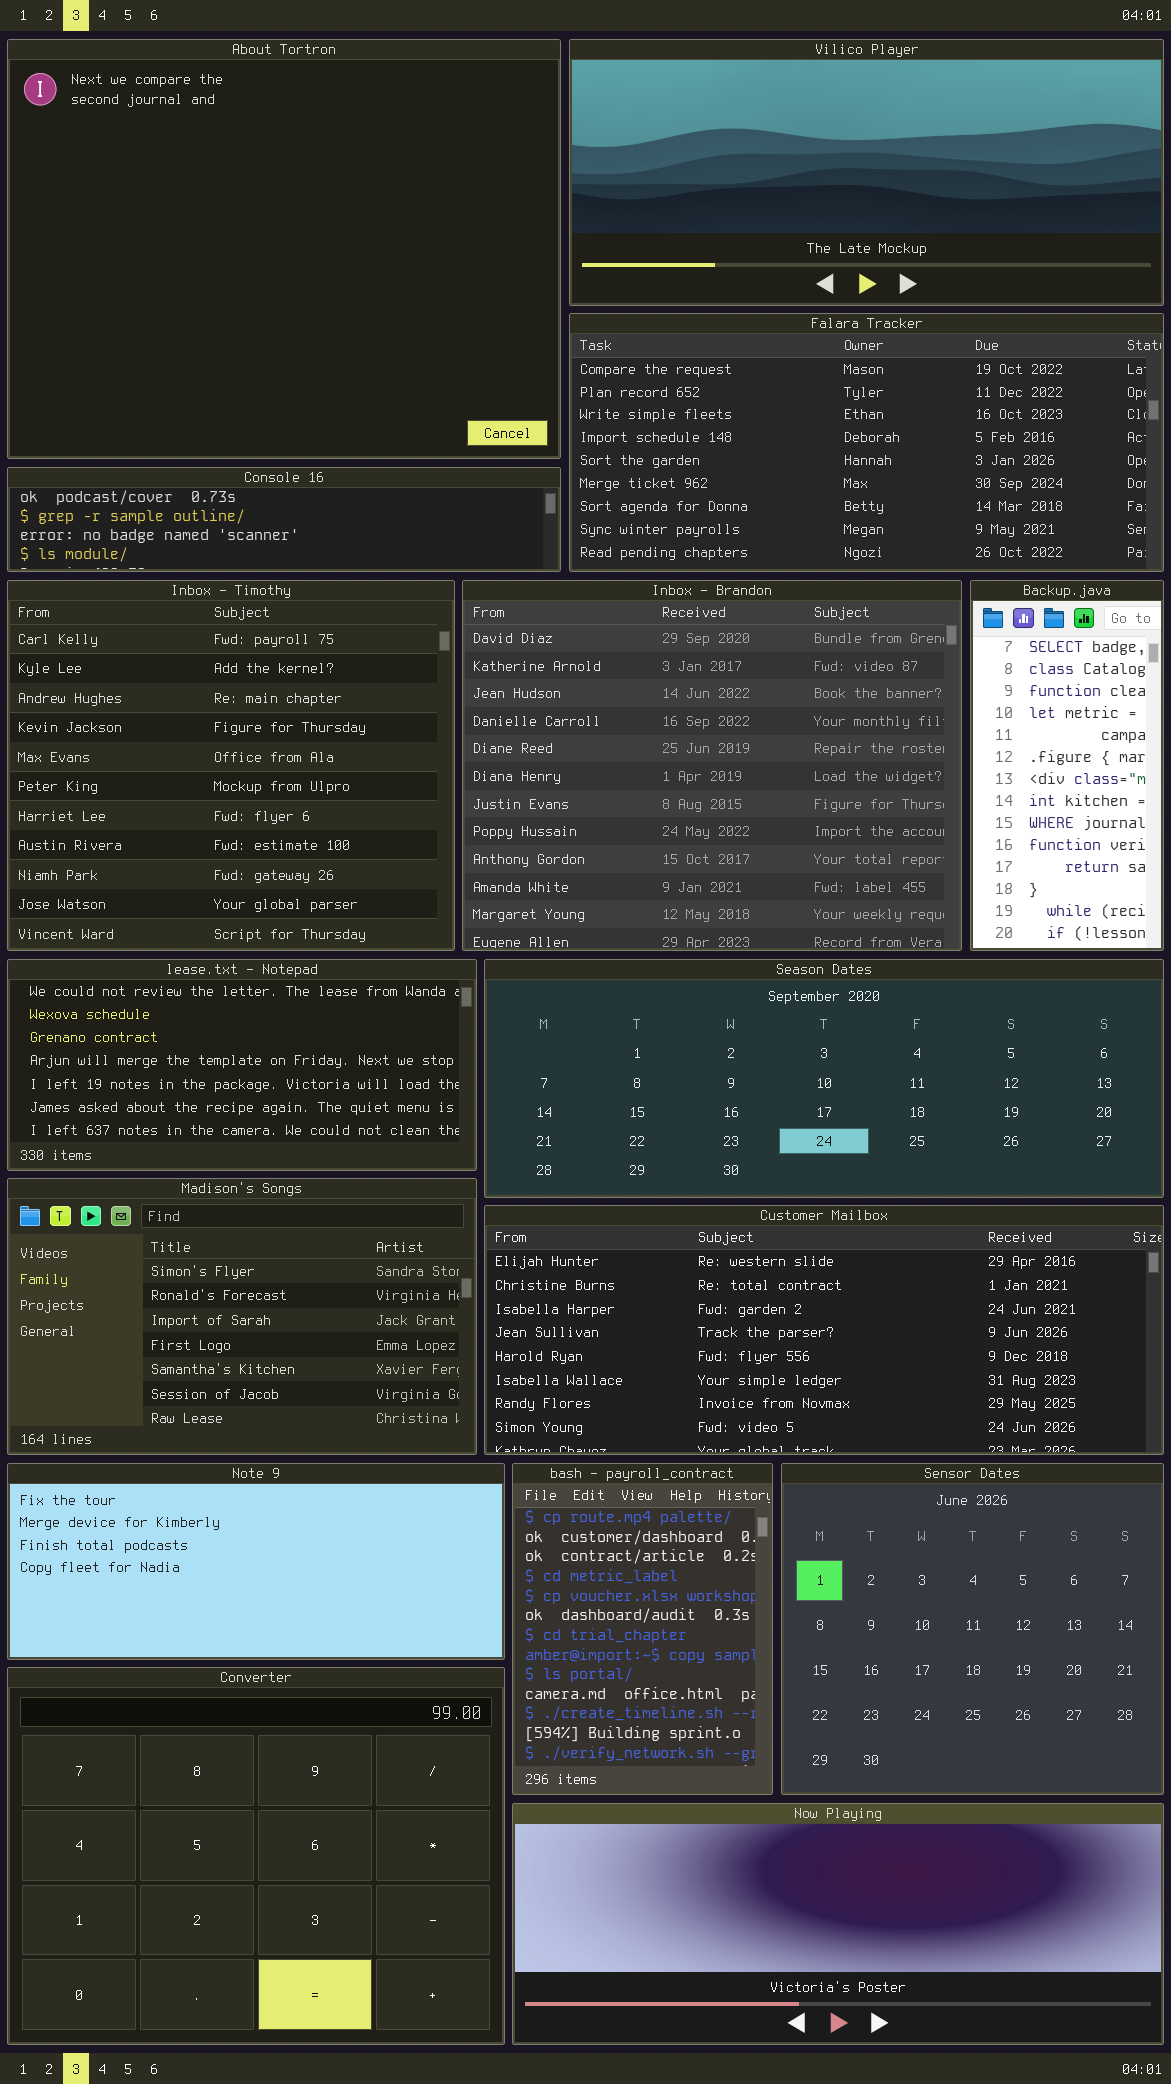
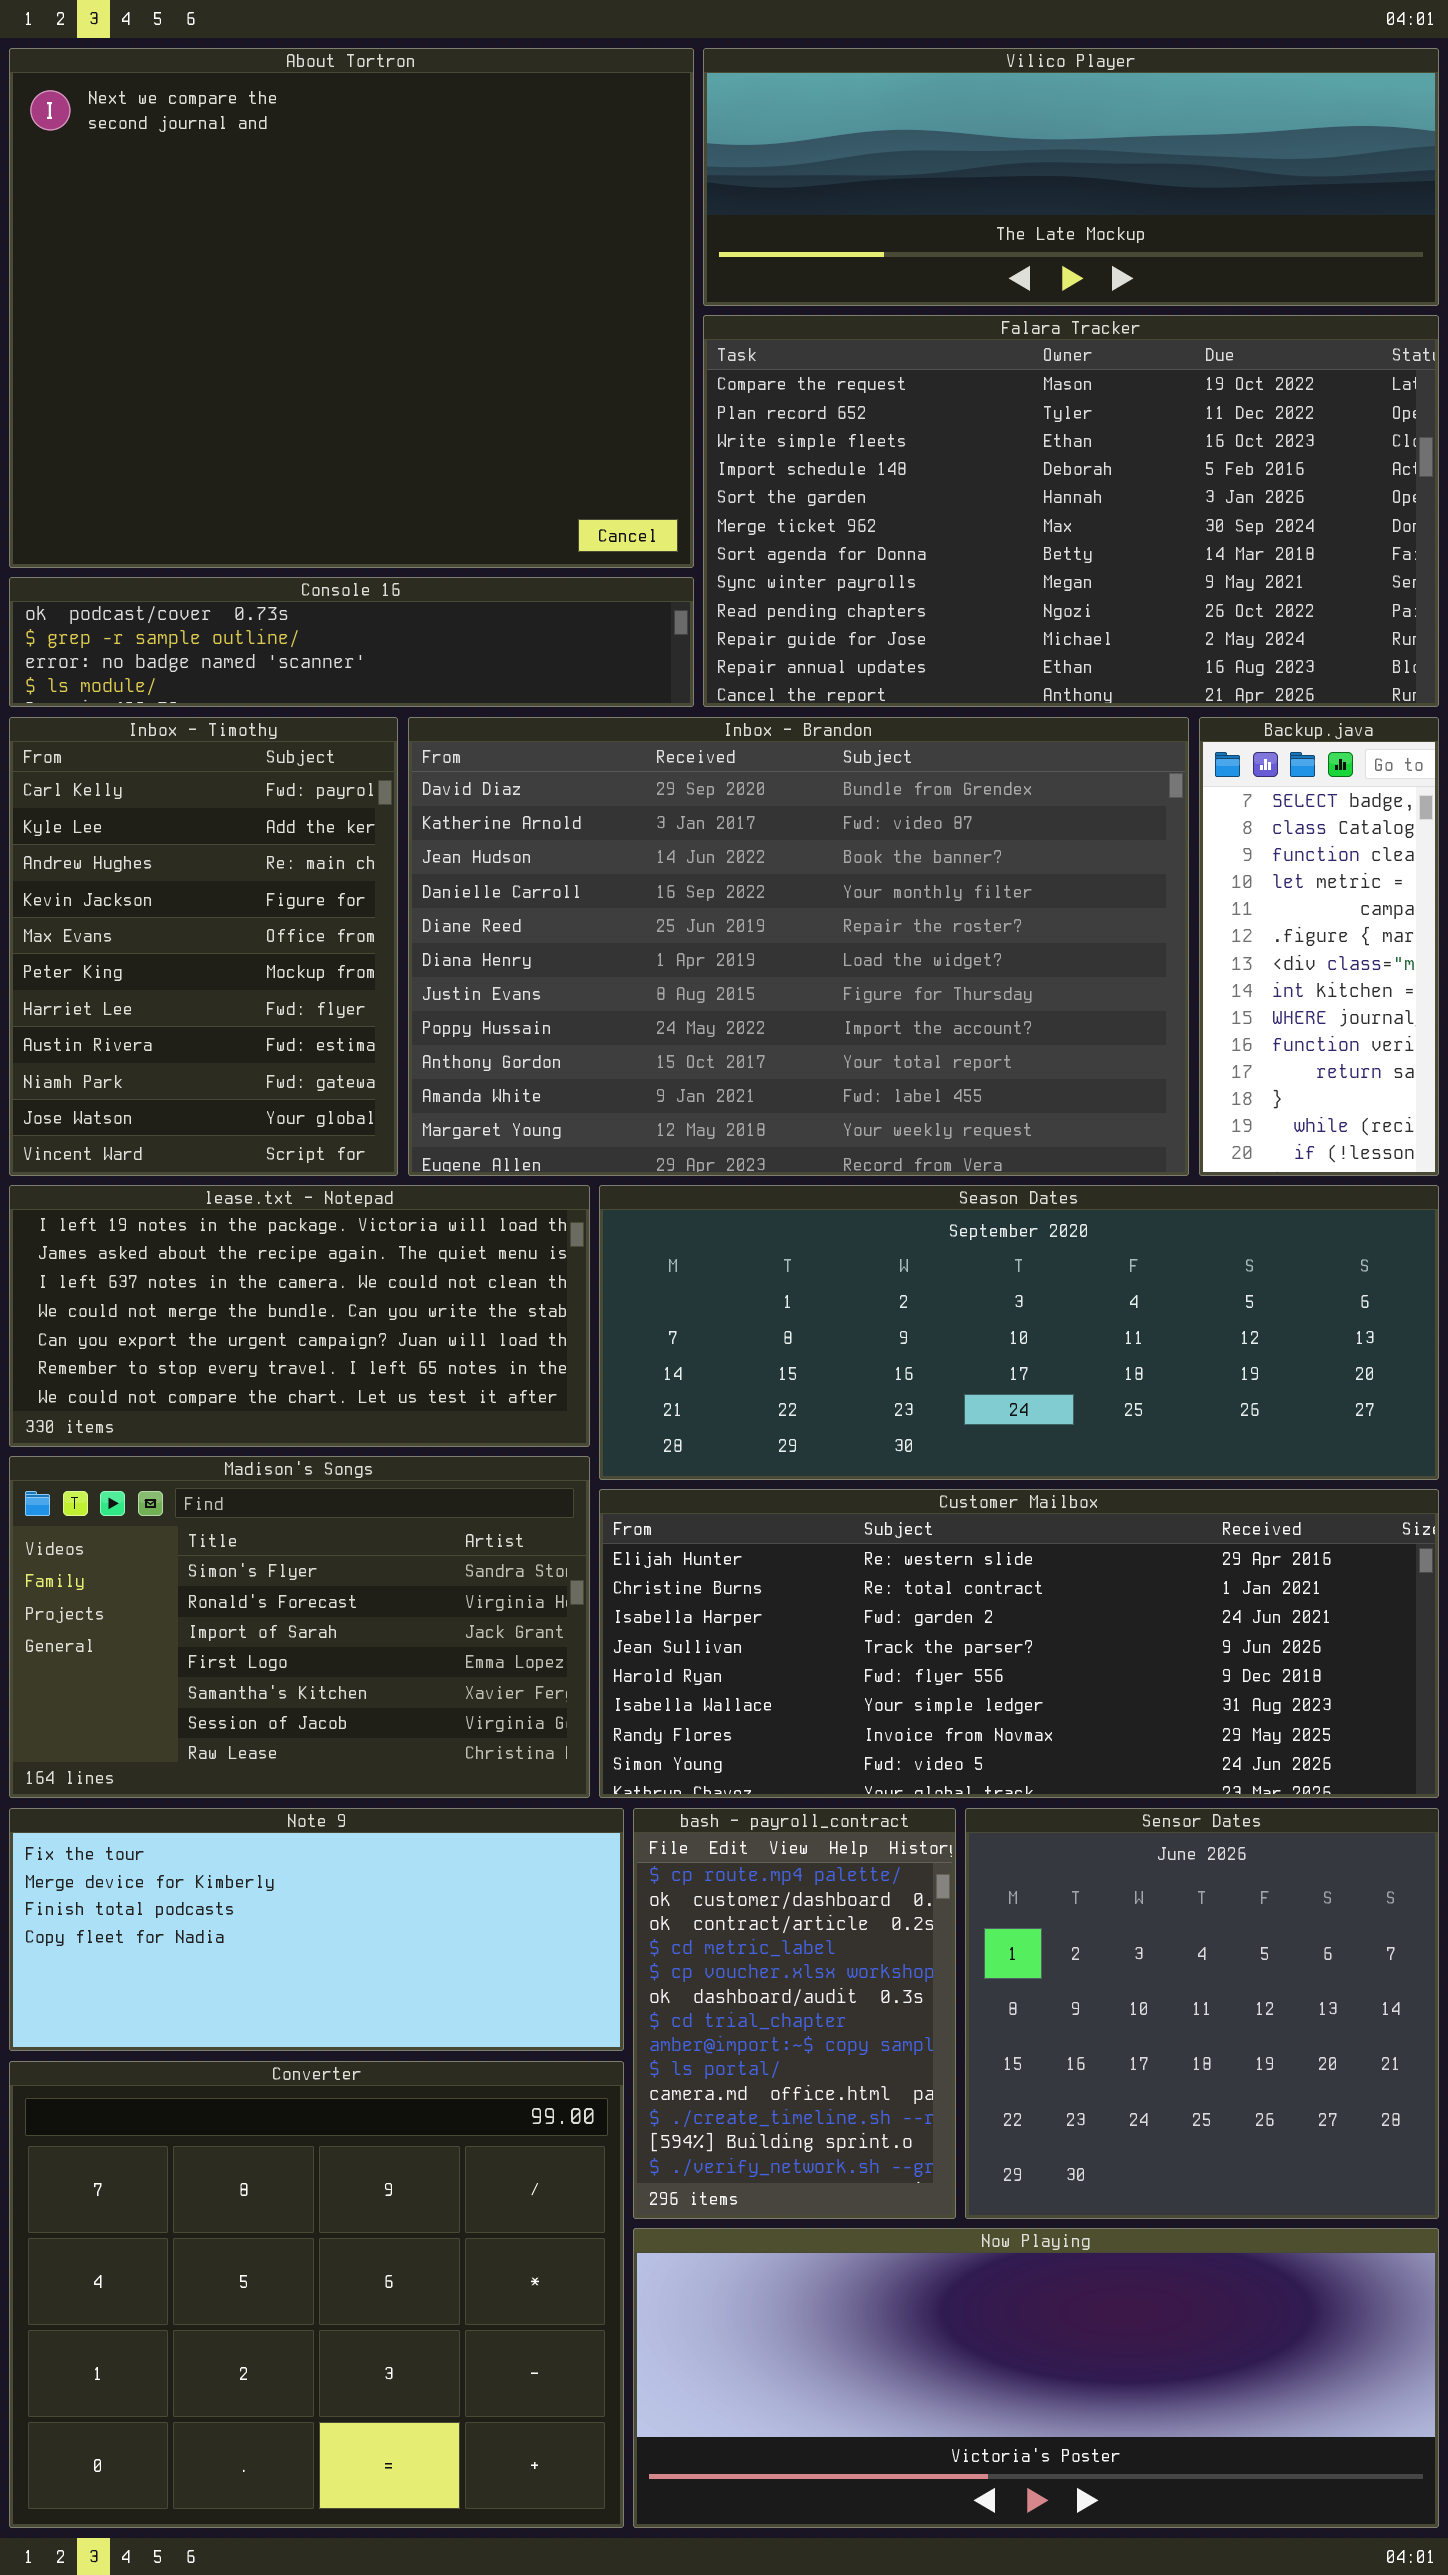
Vilico Player: [569,39,1164,306] -> [703,48,1439,306], resized
Falara Tracker: [569,313,1164,572] -> [703,315,1439,707], resized
Inbox - Timothy: [7,580,455,951] -> [9,717,398,1176], resized
Inbox - Brandon: [462,580,962,951] -> [408,717,1189,1176], resized
lease.txt - Notepad: [7,959,477,1171] -> [9,1185,590,1447], scrolled down 4 rows

